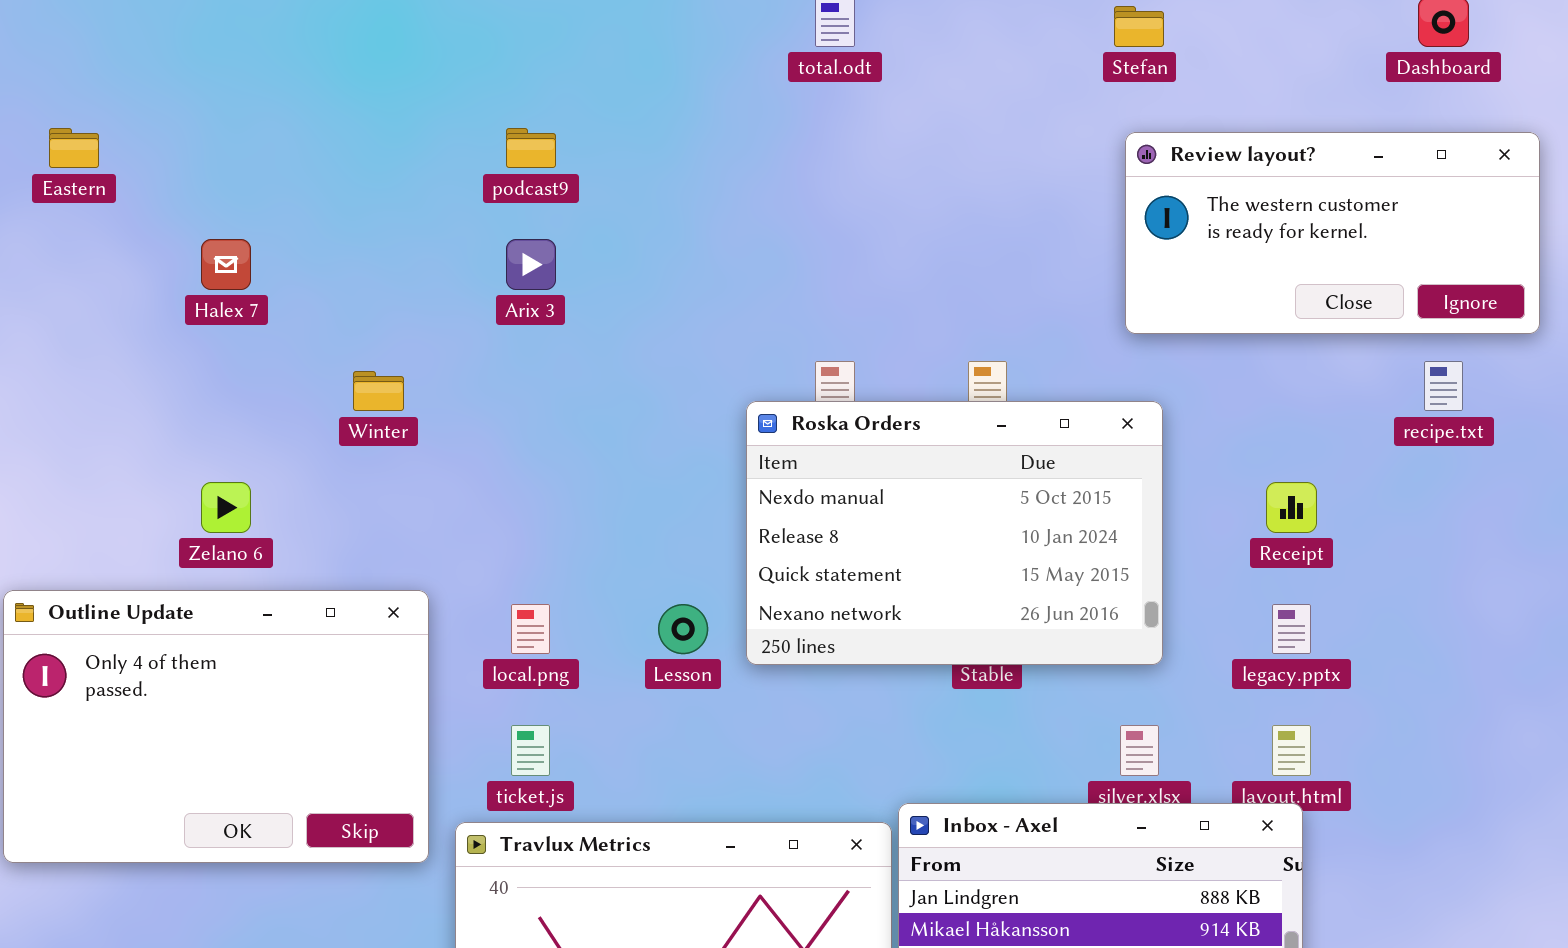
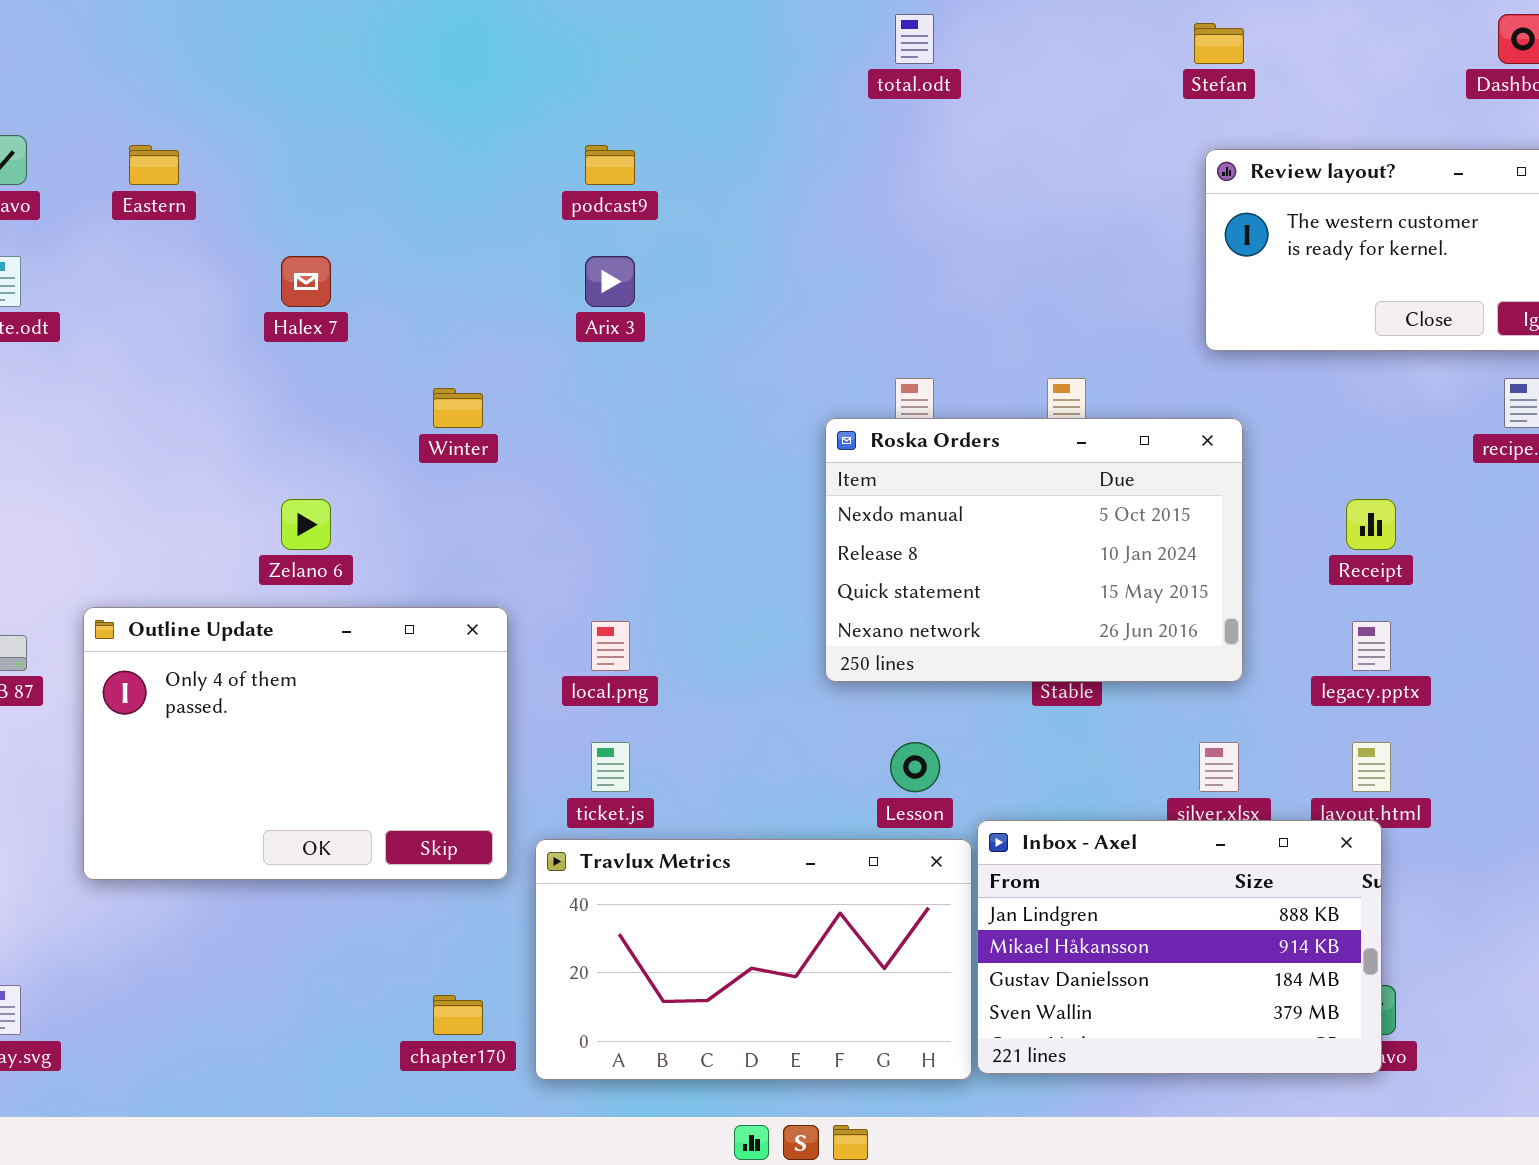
Lesson: [658,604,708,654] -> [890,742,940,792], moved

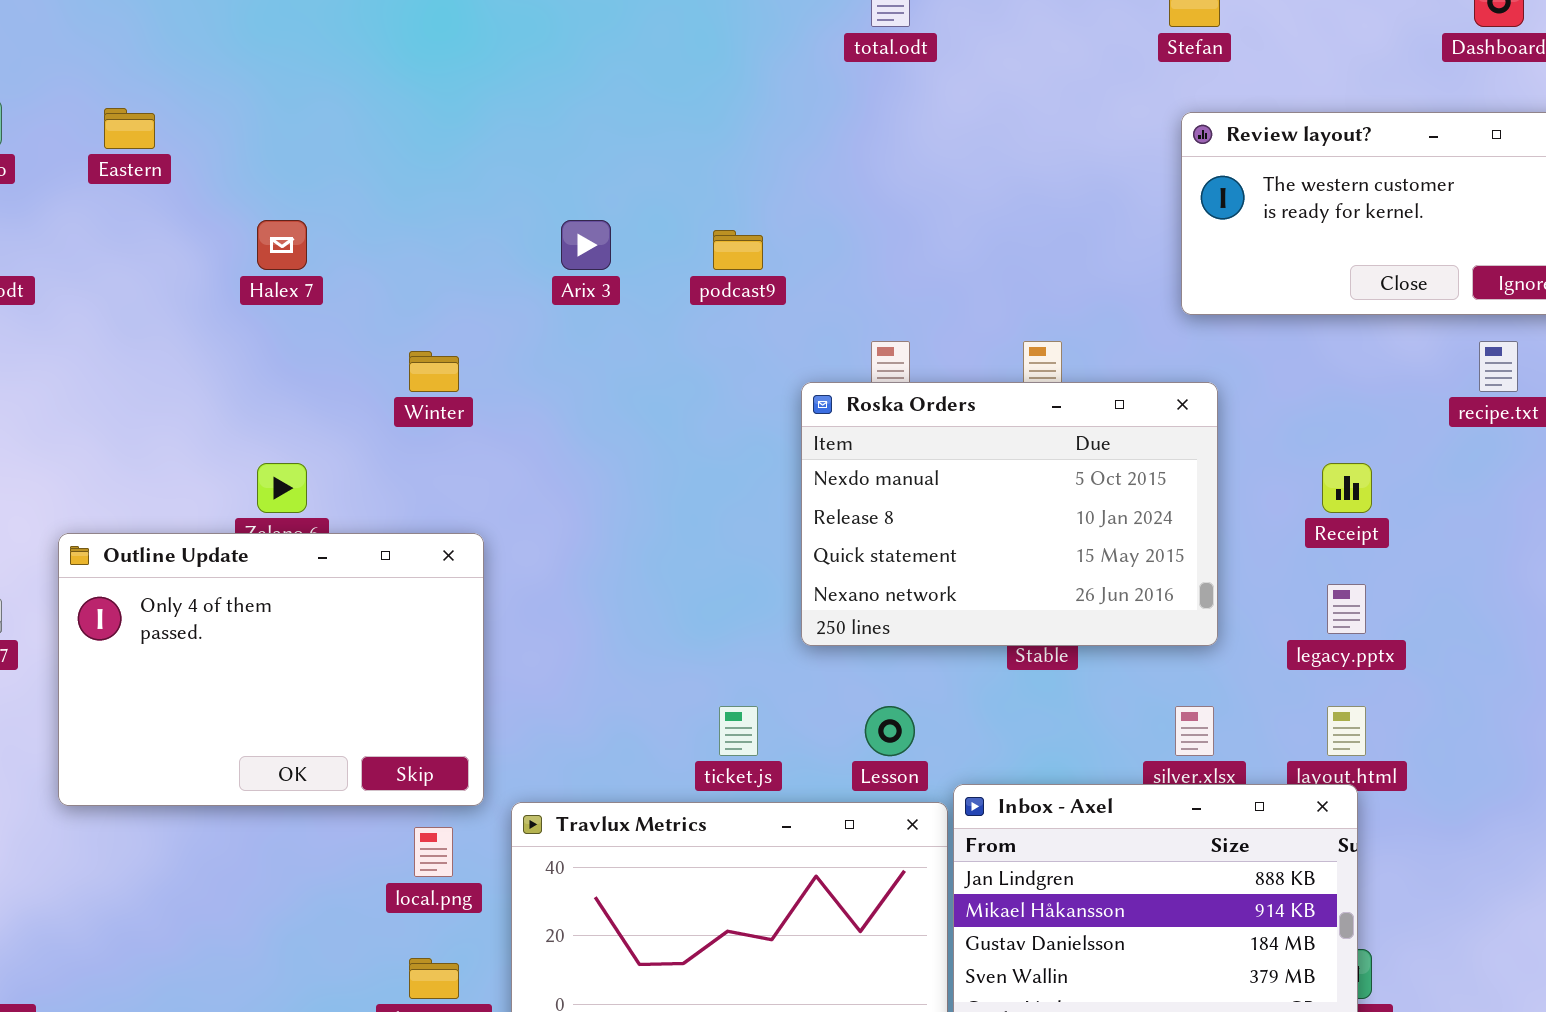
podcast9: [585,145,635,185] -> [713,230,763,270], moved
Outline Update: [83,607,508,880] -> [58,533,484,806], moved
local.png: [591,621,630,671] -> [414,827,453,877], moved
ticket.js: [591,742,630,792] -> [719,706,758,756], moved

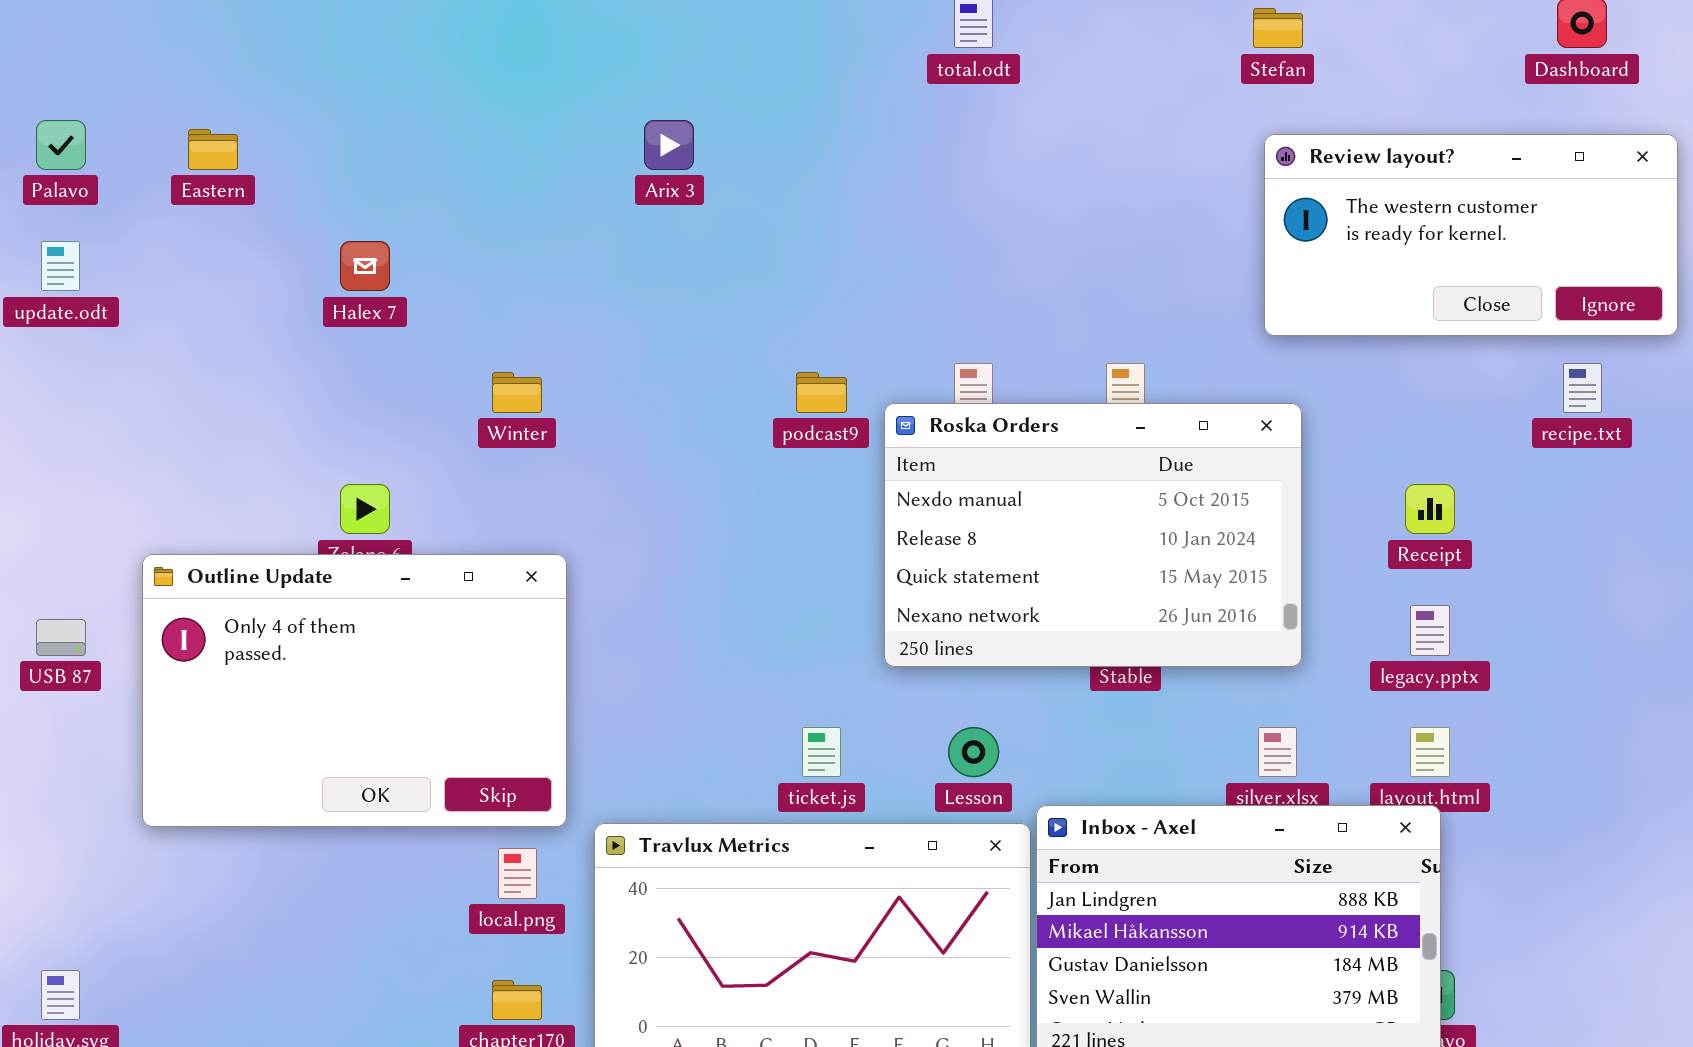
Arix 3: [561,220,611,270] -> [644,120,694,170], moved
podcast9: [713,230,763,270] -> [796,372,847,413], moved

